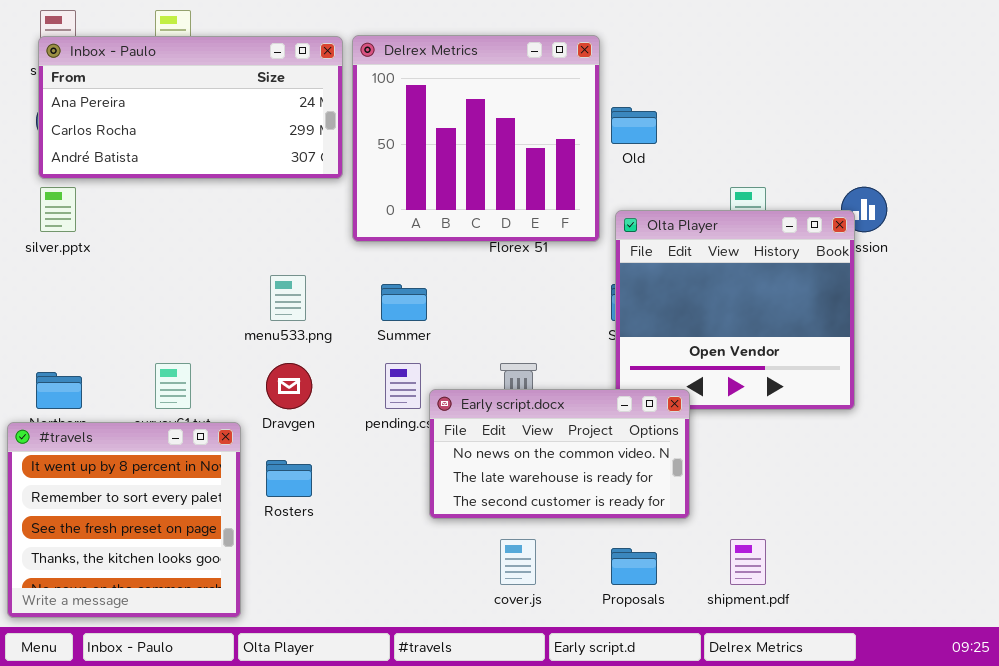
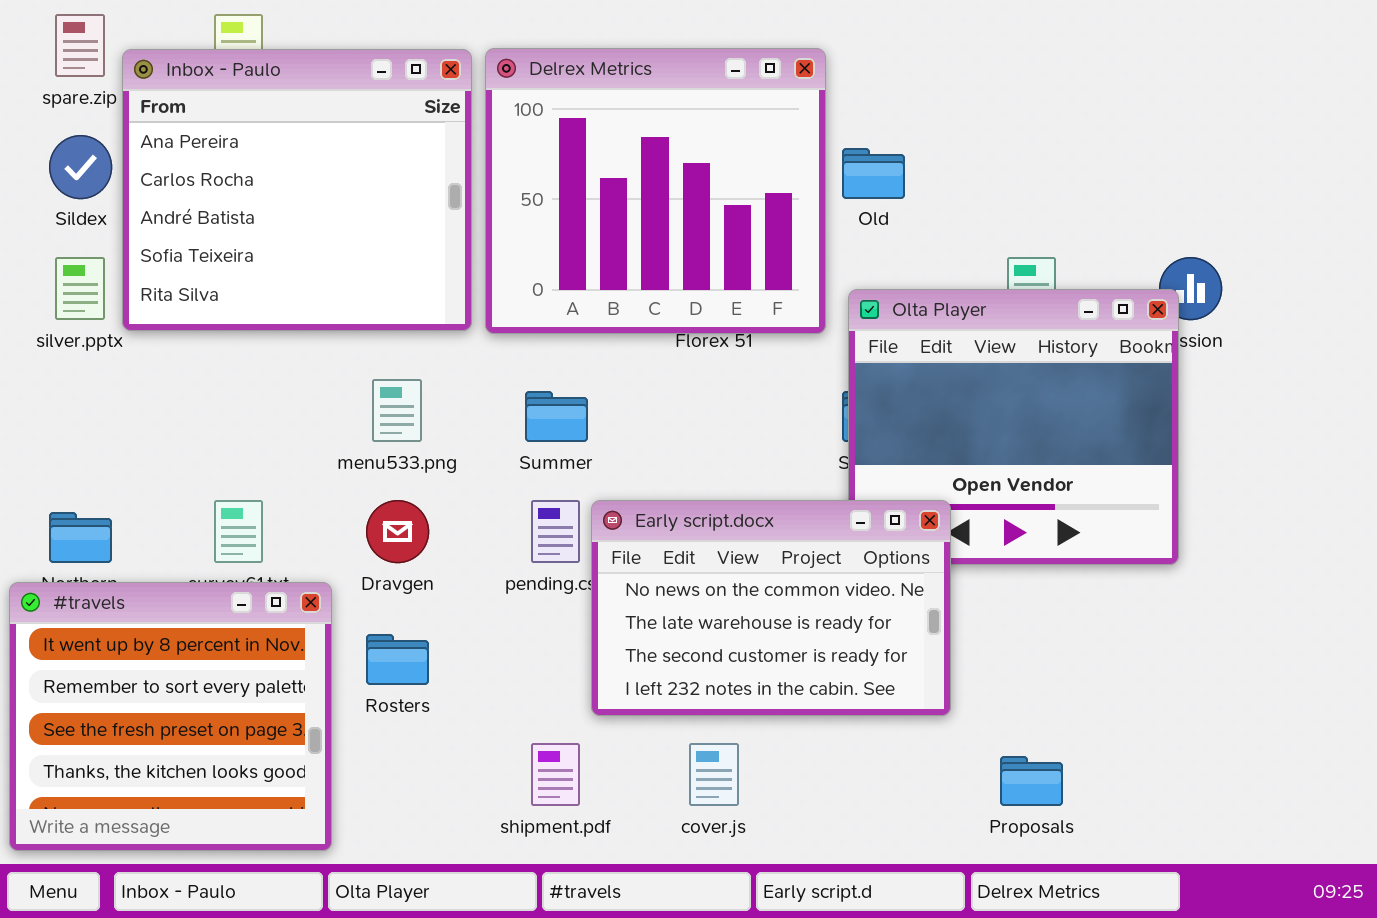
Inbox - Paulo: [38,36,343,179] -> [122,49,472,331], resized
Early script.docx: [429,389,690,519] -> [591,500,951,716], resized
shipment.pdf: [730,539,766,585] -> [531,743,580,806], moved
Proposals: [611,548,657,585] -> [1000,756,1063,806], moved

